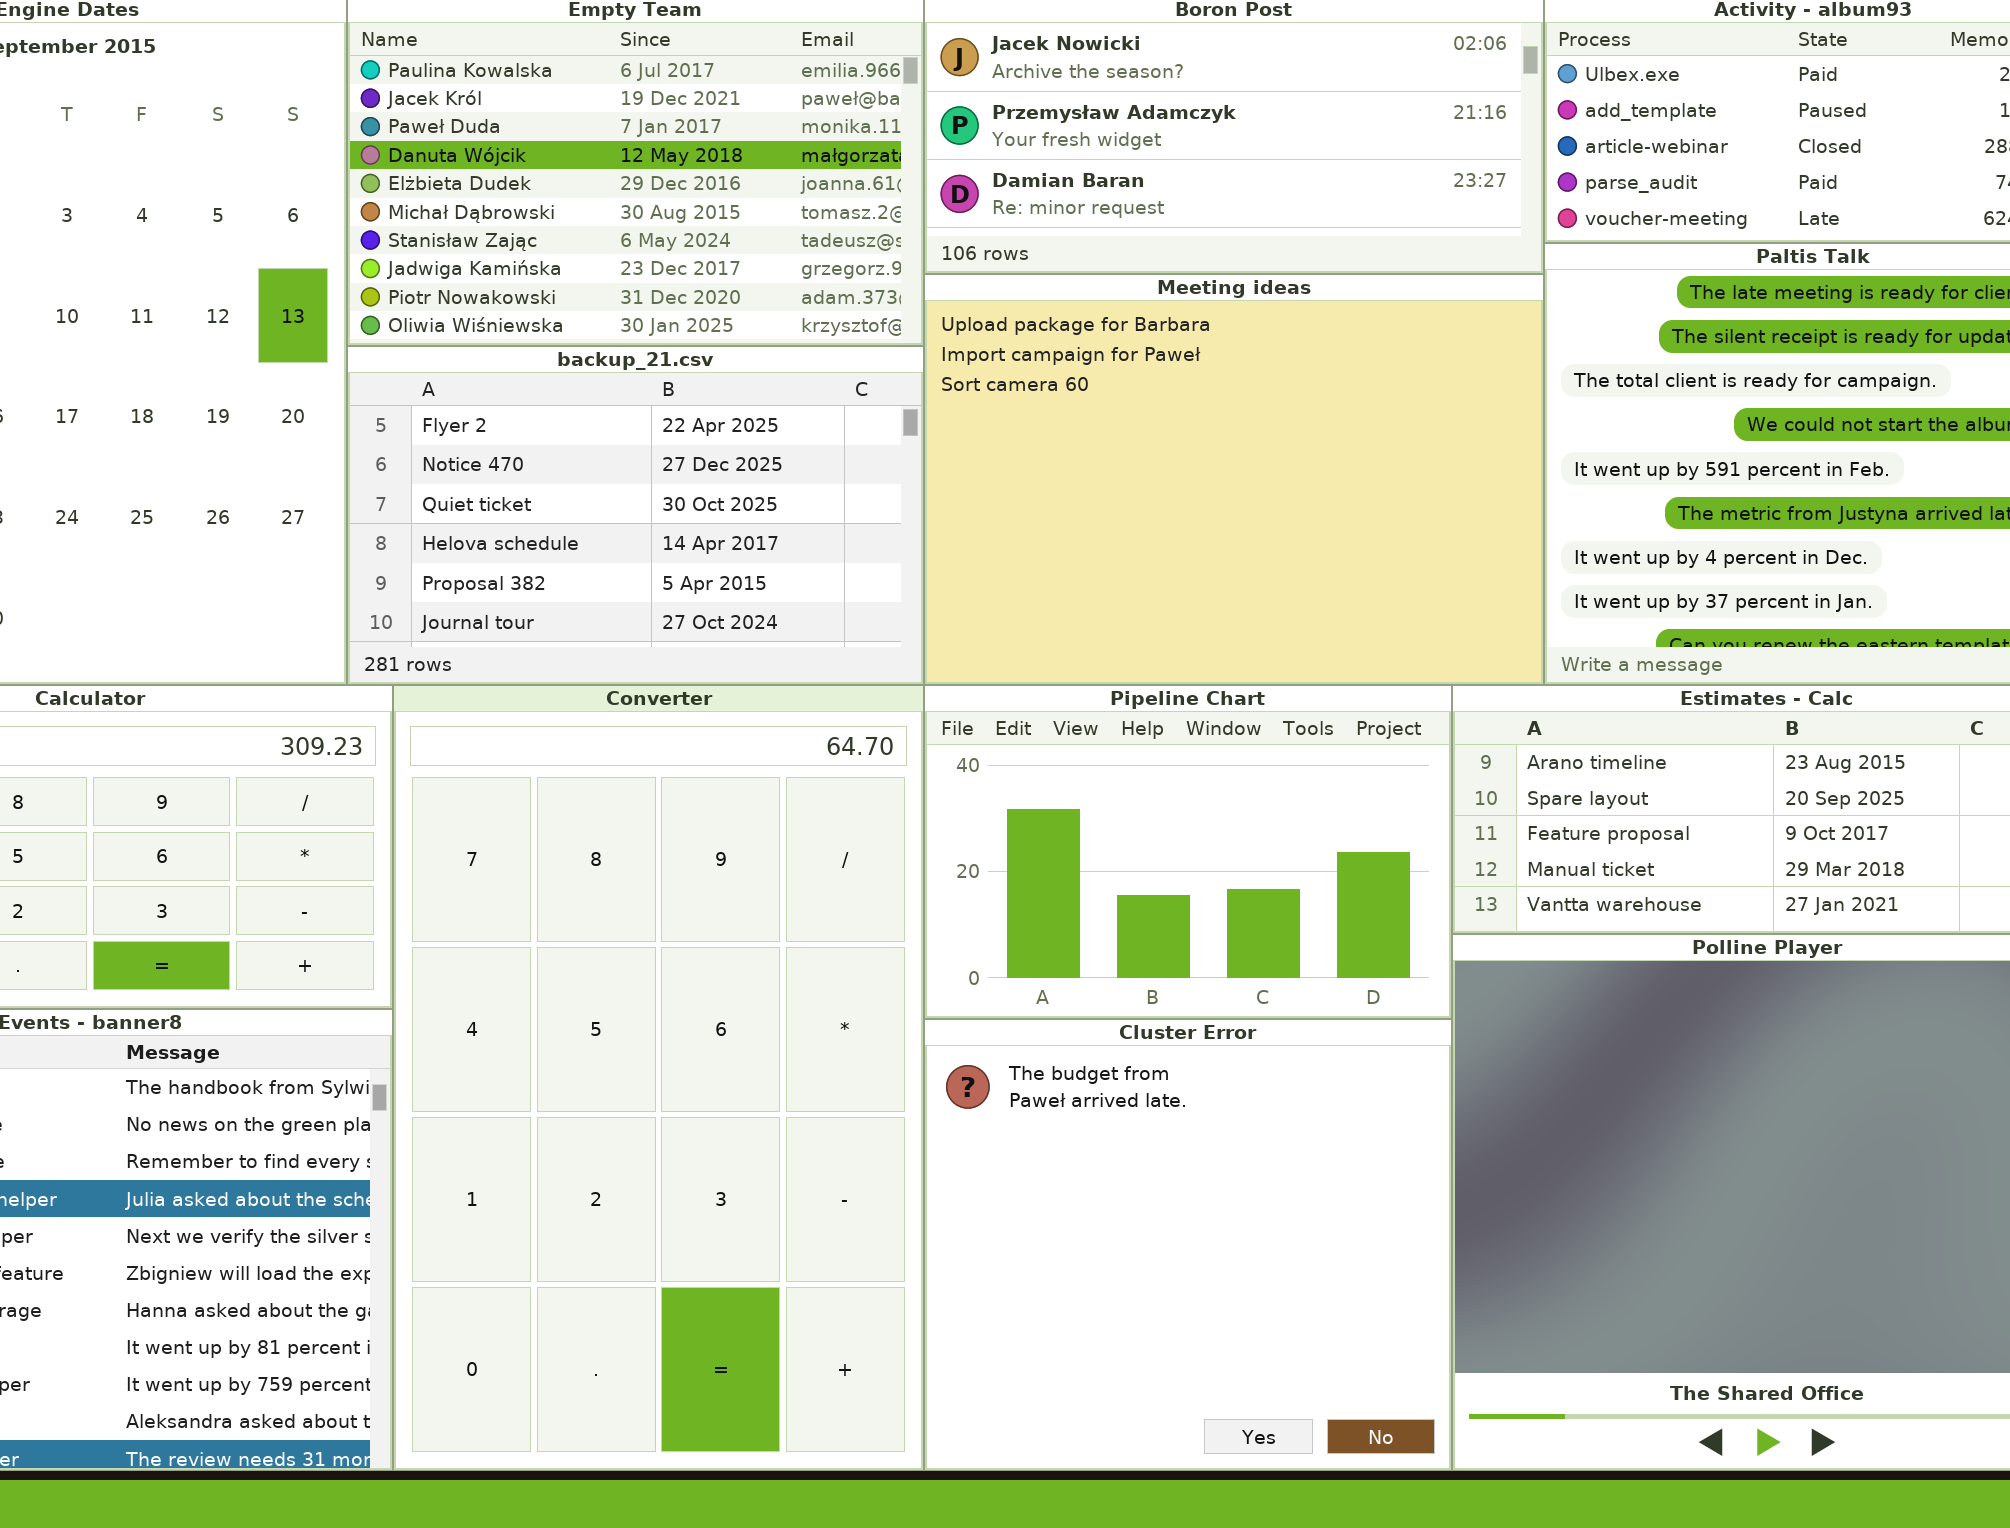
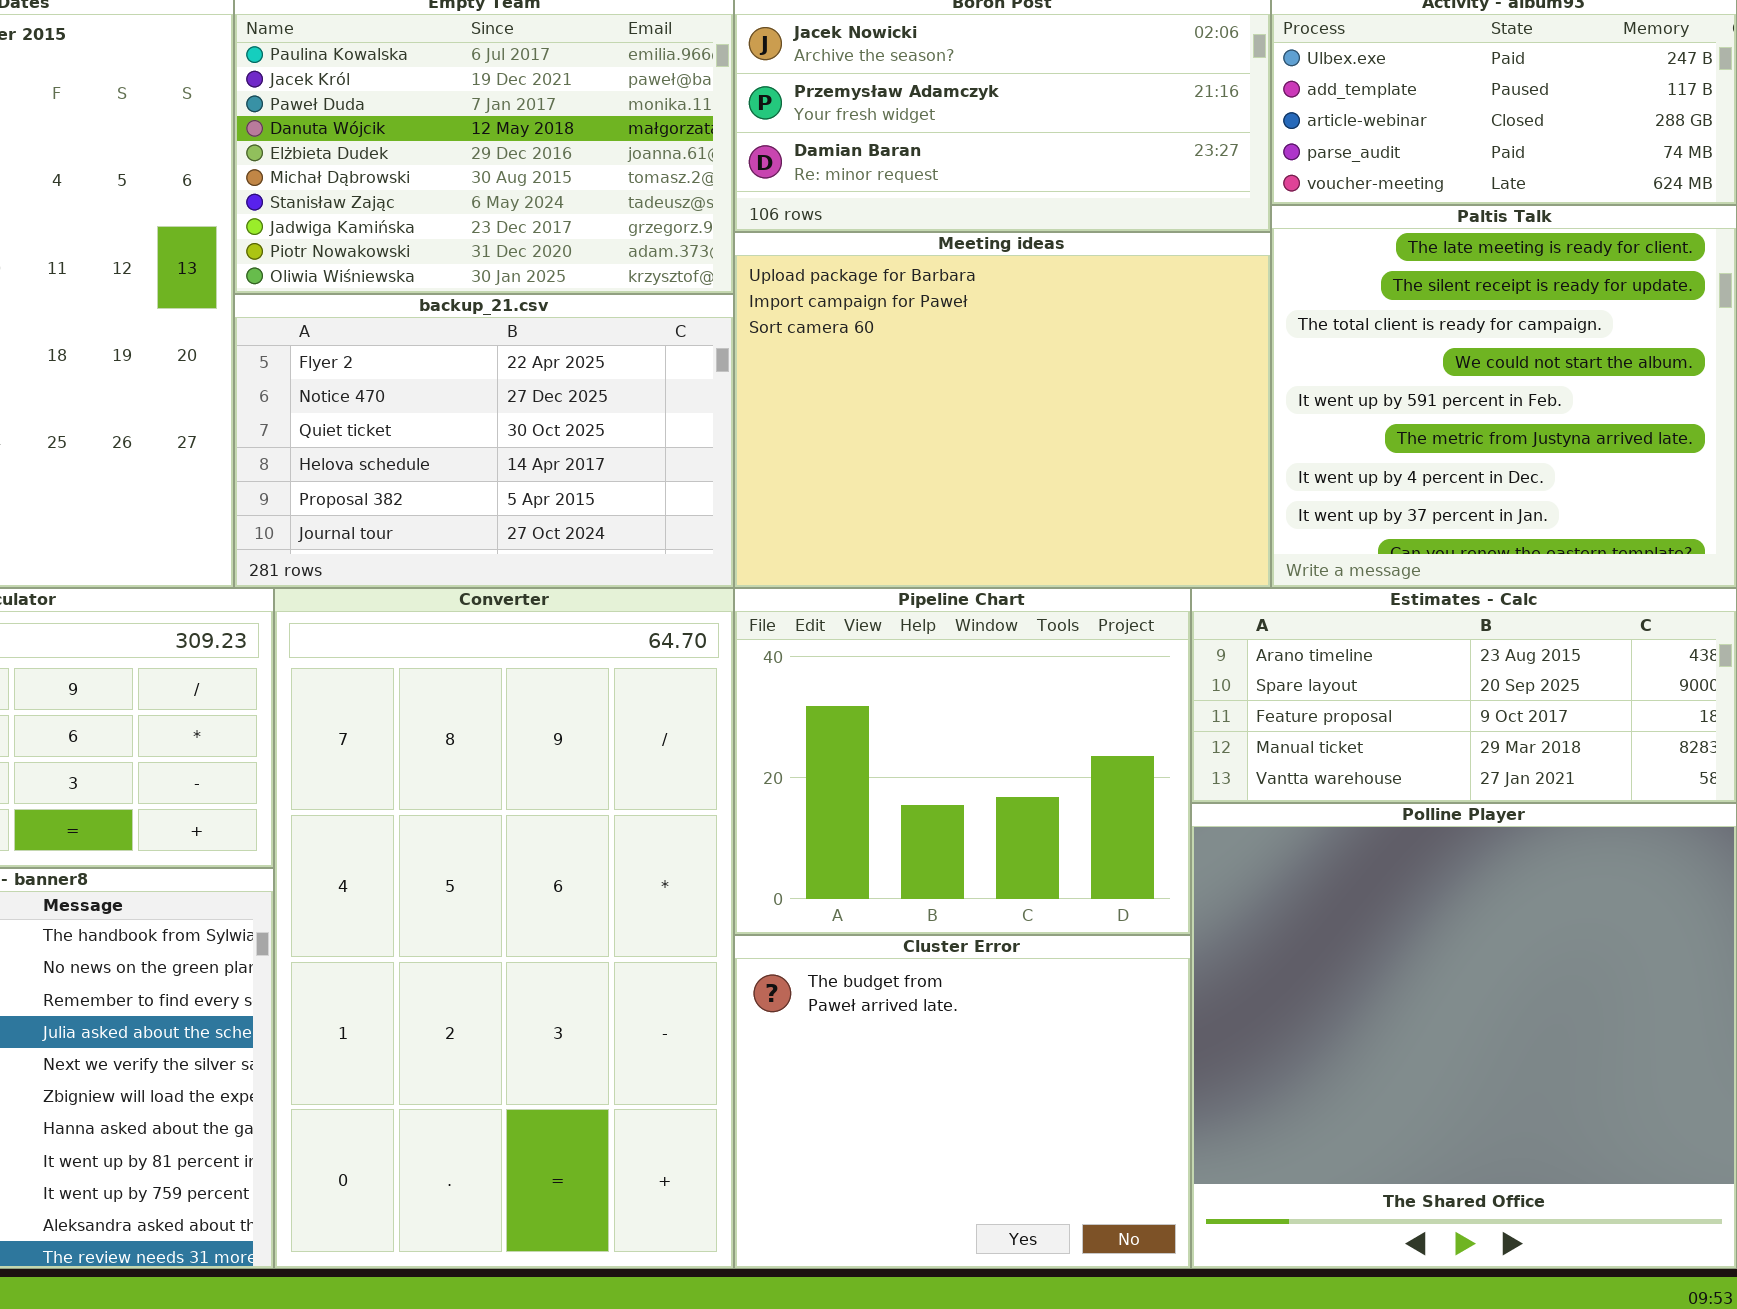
Pipeline Chart: [924,685,1452,1019] -> [734,588,1191,935], resized
Cluster Error: [924,1019,1452,1471] -> [734,935,1191,1269], resized

